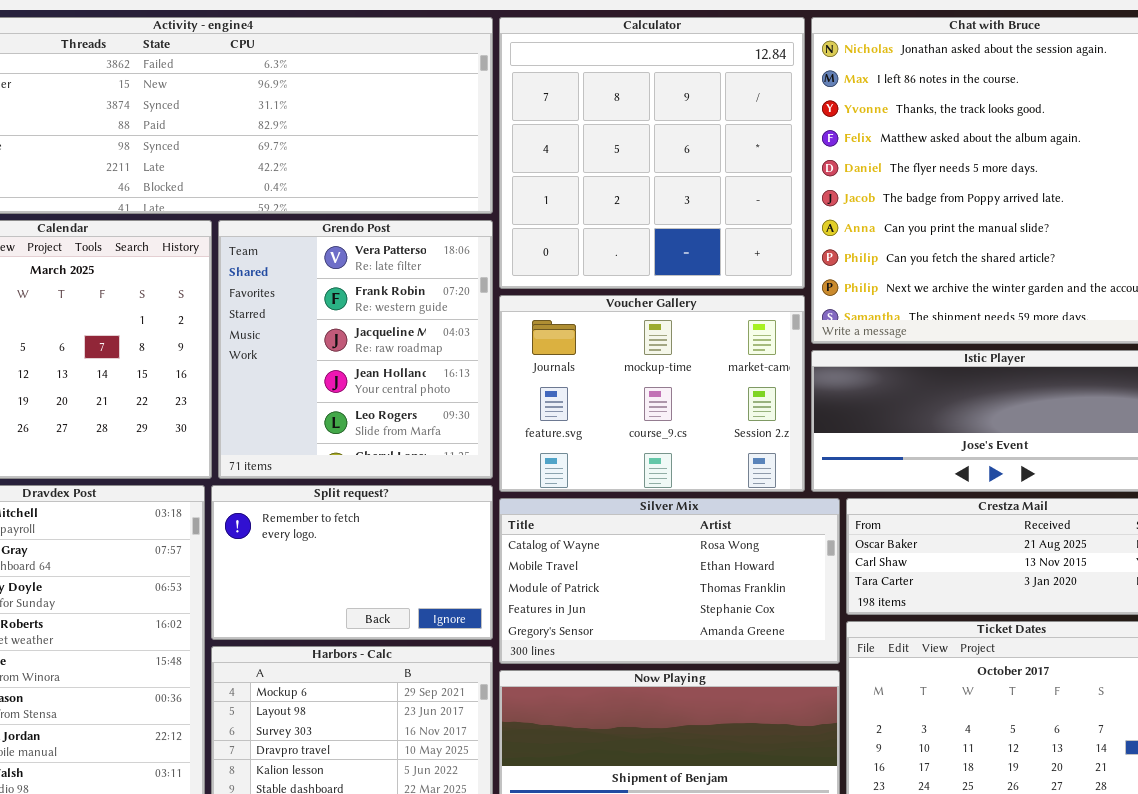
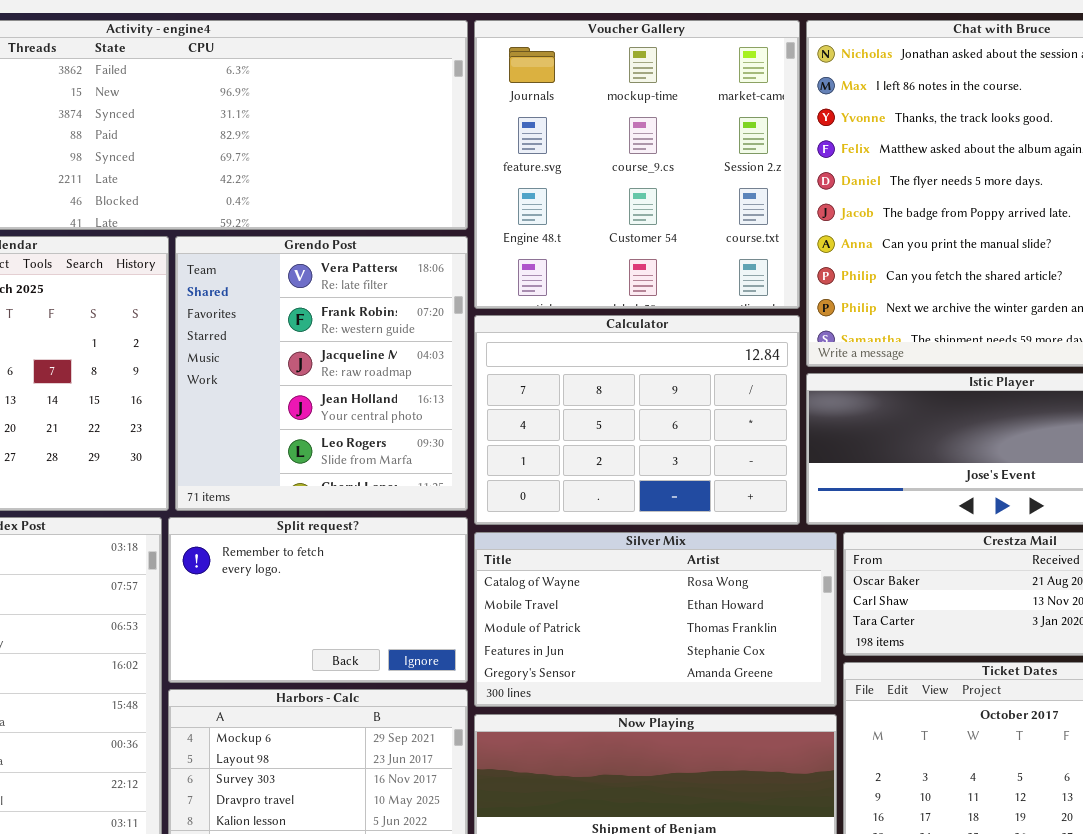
Calculator: [499,17,805,289] -> [474,315,800,525], moved, resized
Voucher Gallery: [499,295,805,492] -> [474,20,800,309], moved, resized

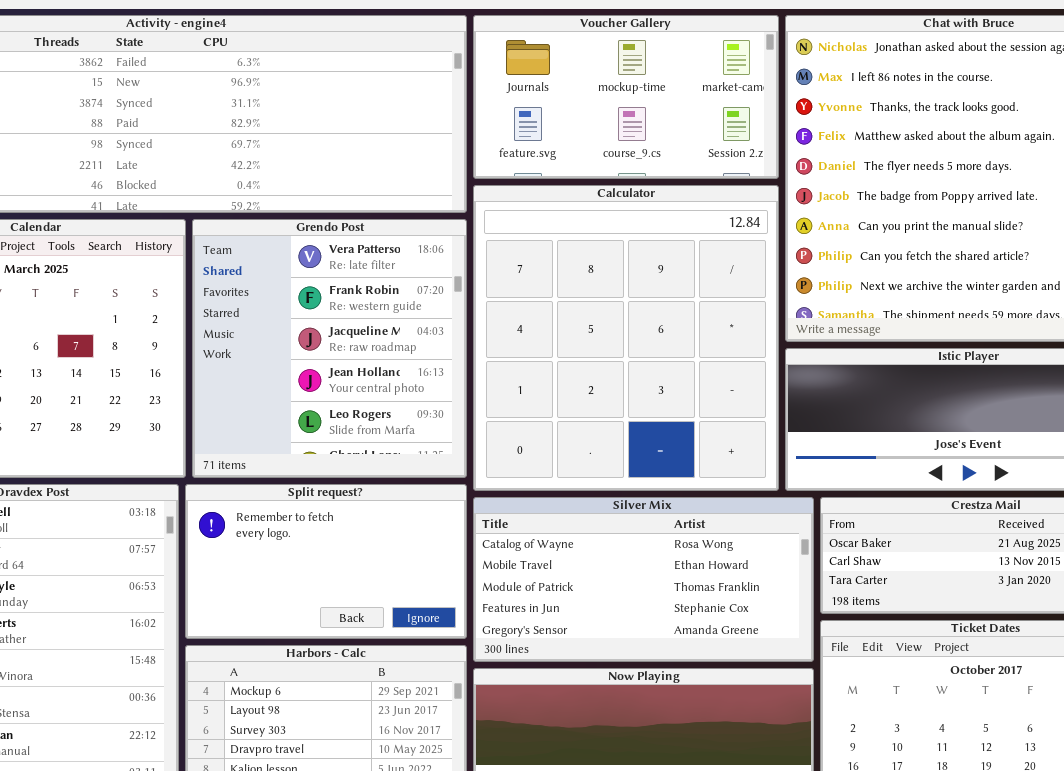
Voucher Gallery: [474,20,800,309] -> [473,15,779,179], resized
Calculator: [474,315,800,525] -> [473,185,779,491], resized

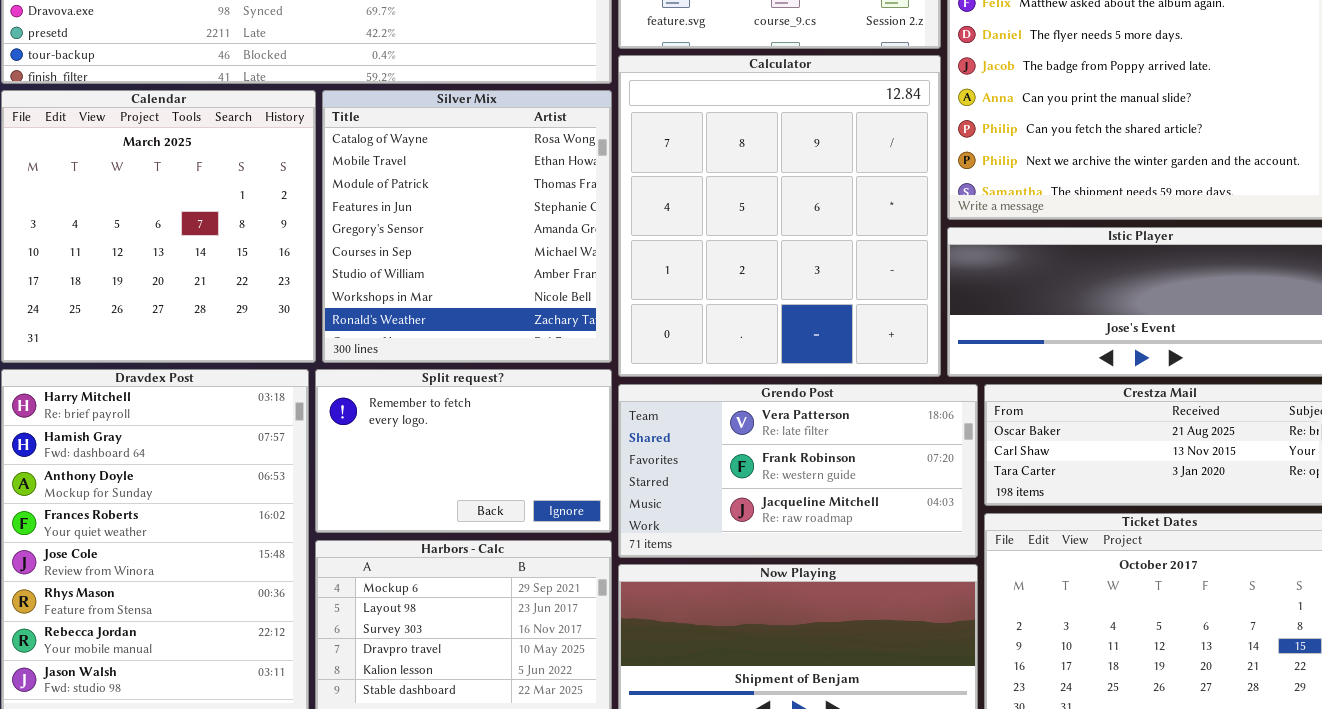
Grendo Post: [192,219,467,478] -> [618,384,978,558], moved, resized
Silver Mix: [473,497,814,662] -> [322,90,612,363], moved, resized

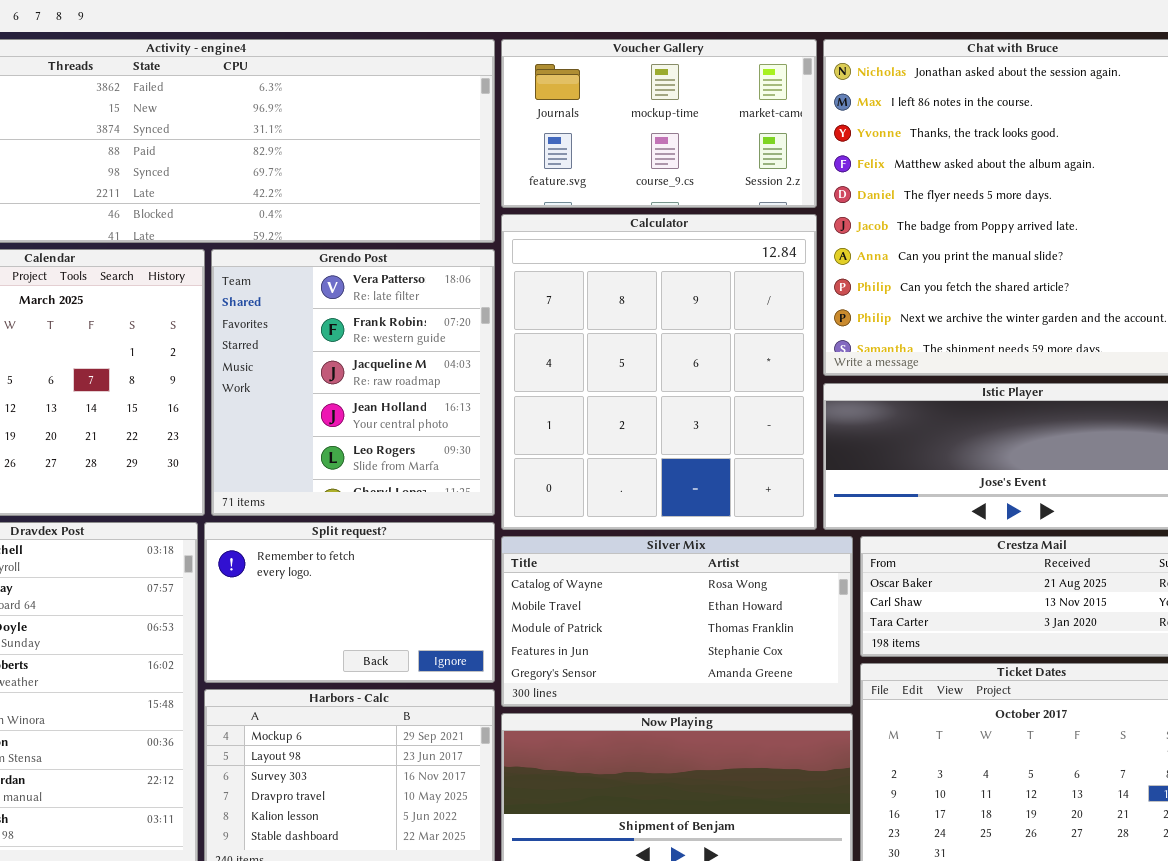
Silver Mix: [322,90,612,363] -> [501,536,853,707], moved, resized
Grendo Post: [618,384,978,558] -> [211,249,495,516], moved, resized

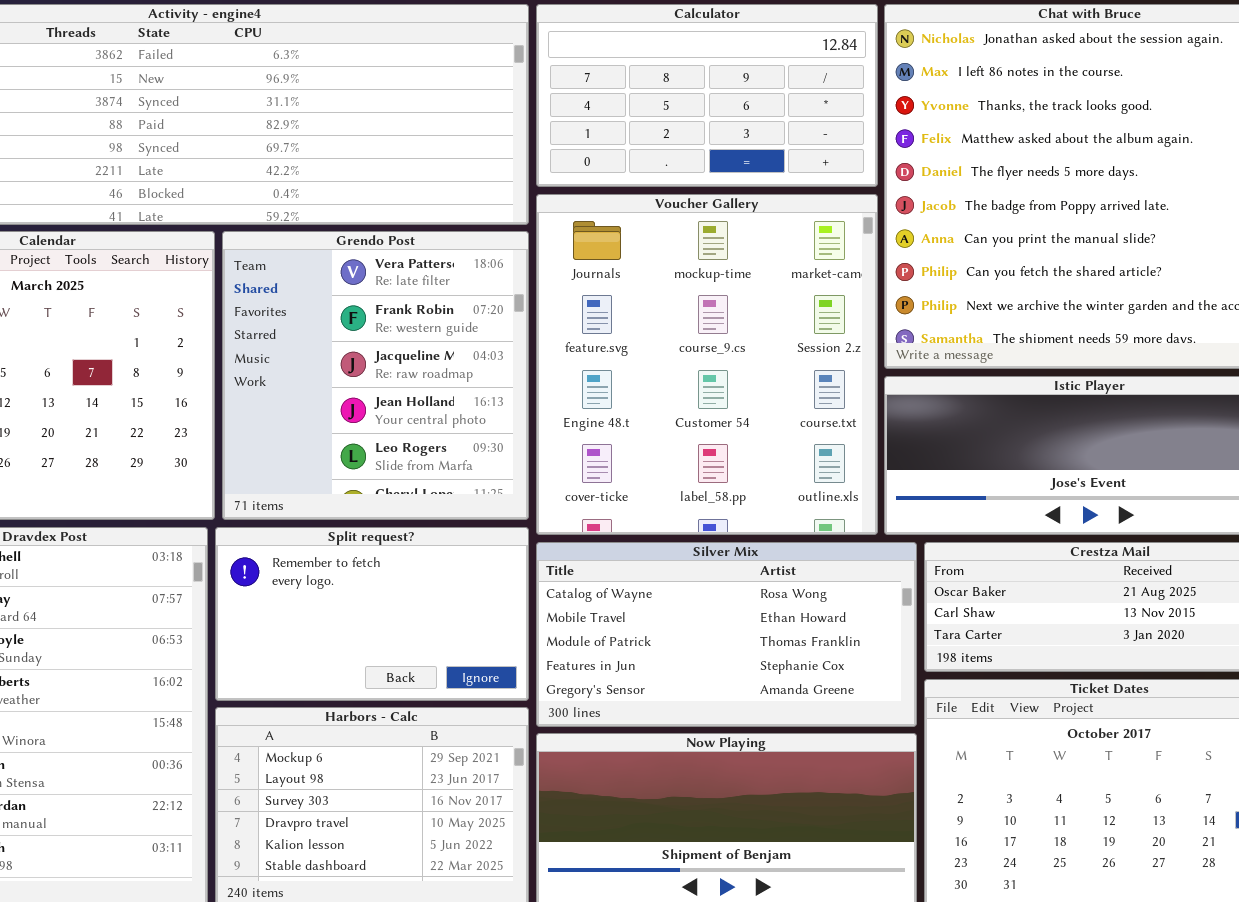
Voucher Gallery: [501,39,817,208] -> [536,194,878,535], moved, resized
Calculator: [501,214,817,530] -> [536,4,878,187], moved, resized

